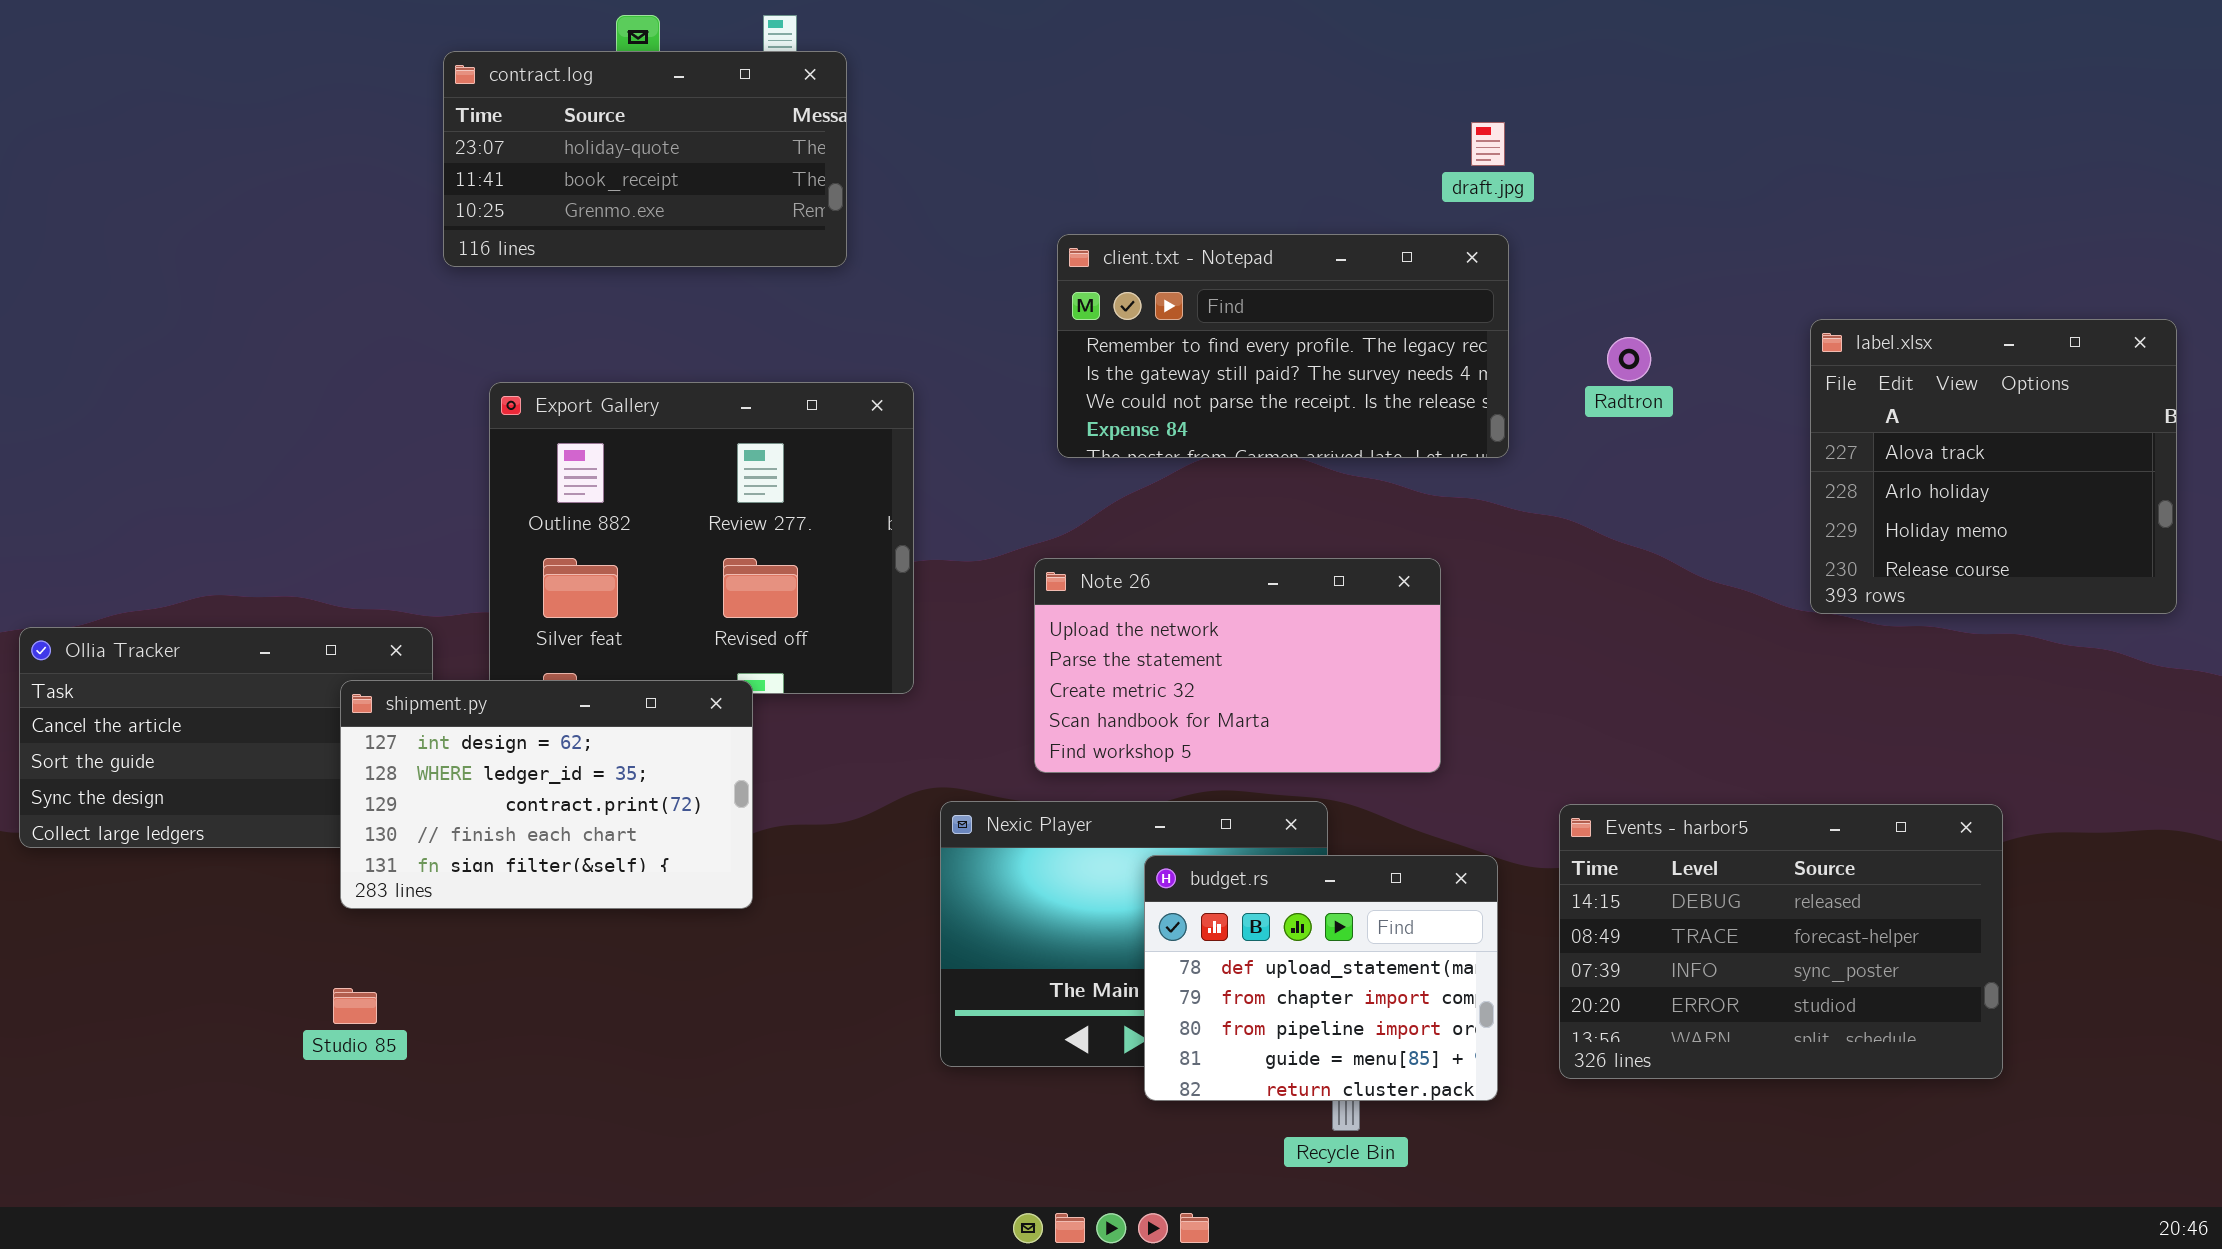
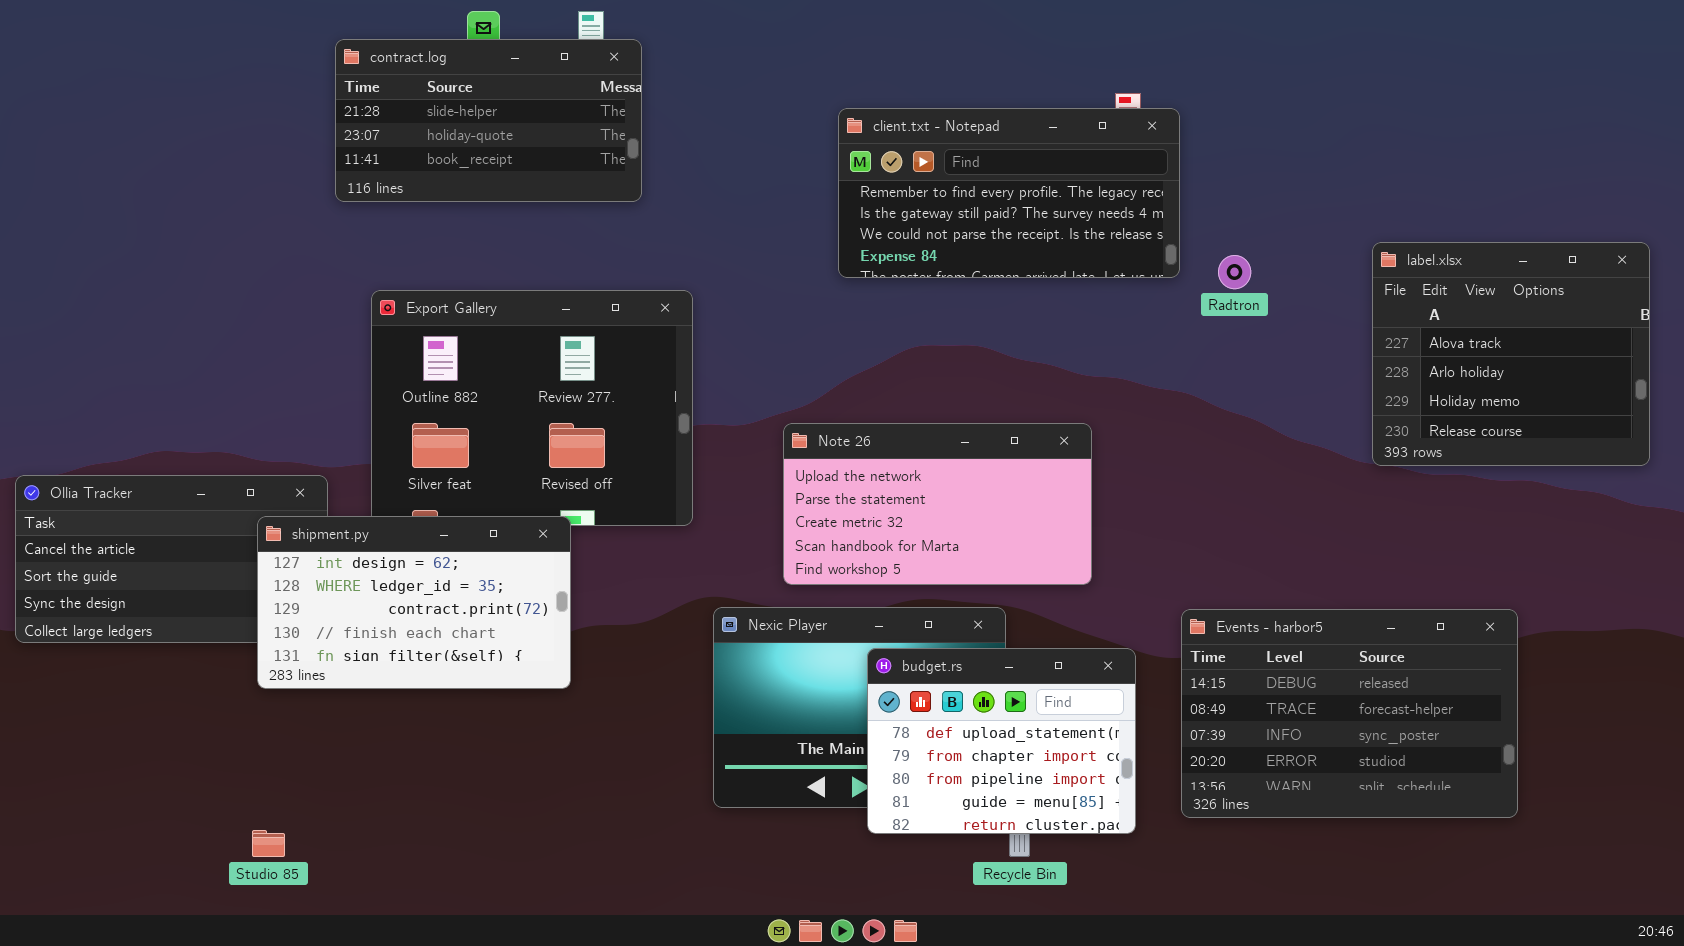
contract.log: [443,51,847,267] -> [335,39,642,202], scrolled up 1 row
client.txt - Notepad: [1057,234,1509,458] -> [838,108,1180,278], moved
Studio 85: [333,988,377,1024] -> [252,830,285,857], moved

